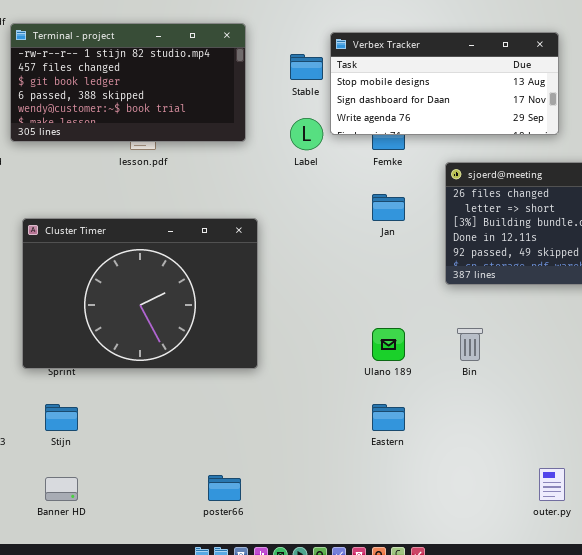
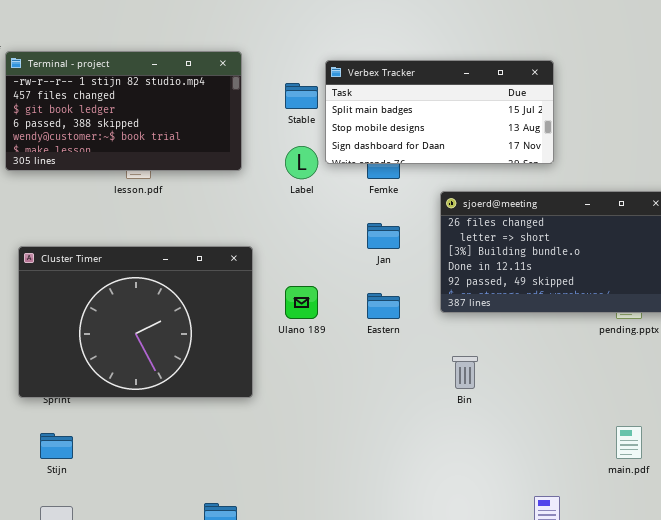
Verbex Tracker: [330,32,559,135] -> [325,60,554,164], scrolled up 1 row
Ulano 189: [372,328,405,361] -> [285,286,318,319], moved
Eastern: [372,404,405,431] -> [367,293,400,319], moved

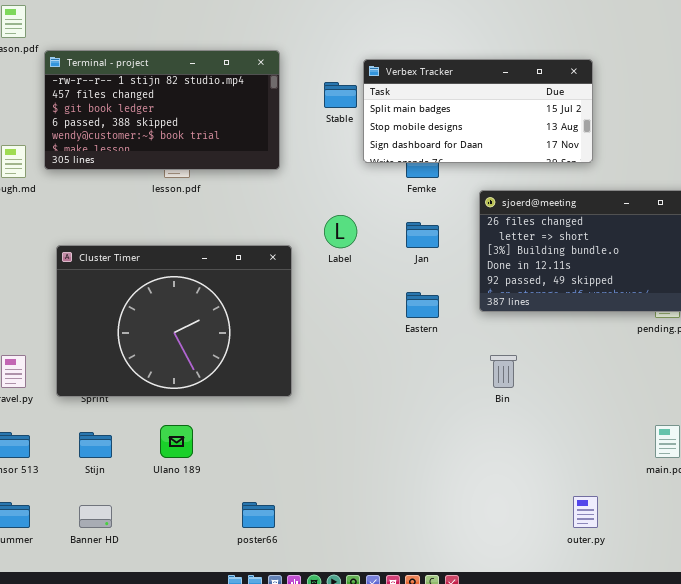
Label: [285,146,318,179] -> [324,215,357,248], moved
Ulano 189: [285,286,318,319] -> [160,425,193,458], moved

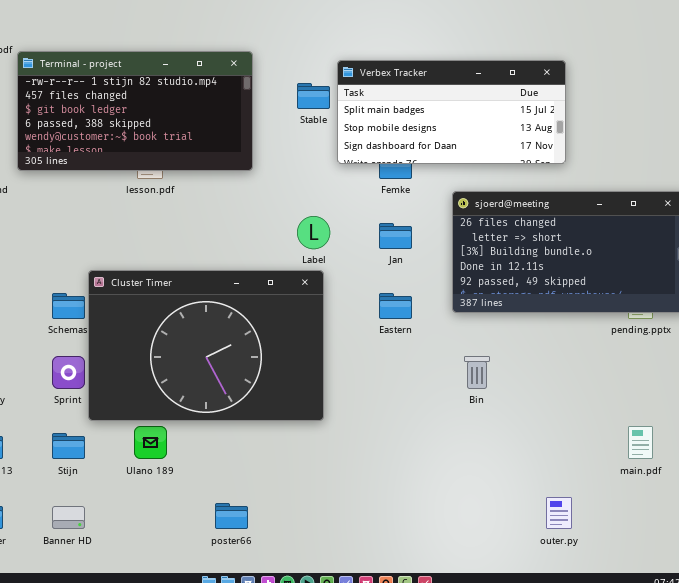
Cluster Timer: [56,245,292,397] -> [88,270,324,421], moved

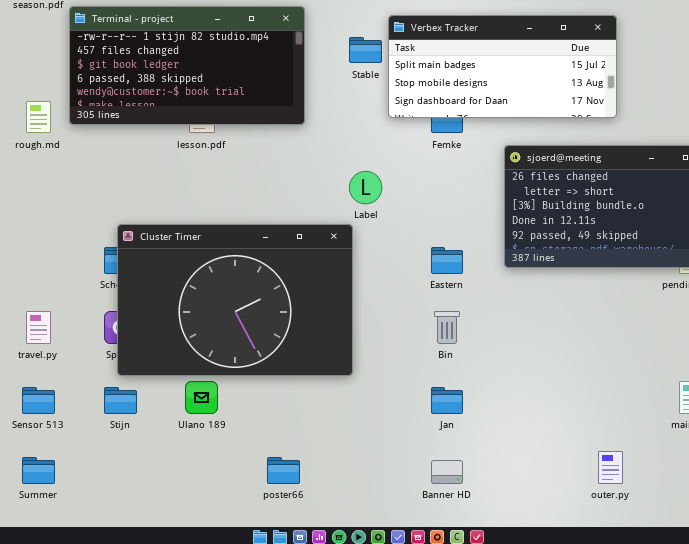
Jan: [379,223,412,249] -> [431,387,463,414], moved
Cluster Timer: [88,270,324,421] -> [117,224,353,376], moved
Bin: [464,356,490,389] -> [434,311,460,344], moved
Banner HD: [52,506,85,529] -> [431,460,463,484], moved

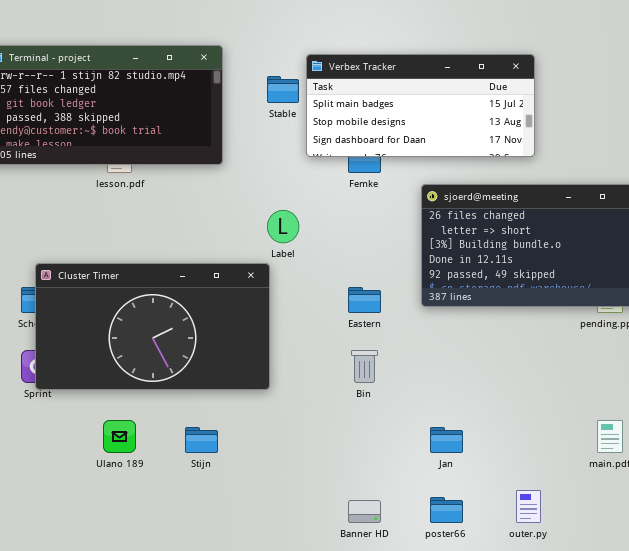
Cluster Timer: [117,224,353,376] -> [35,263,270,390], resized
Stijn: [104,387,137,414] -> [185,427,218,453], moved
Jan: [431,387,463,414] -> [430,427,463,453], moved
poster66: [267,457,300,484] -> [430,497,463,523], moved

